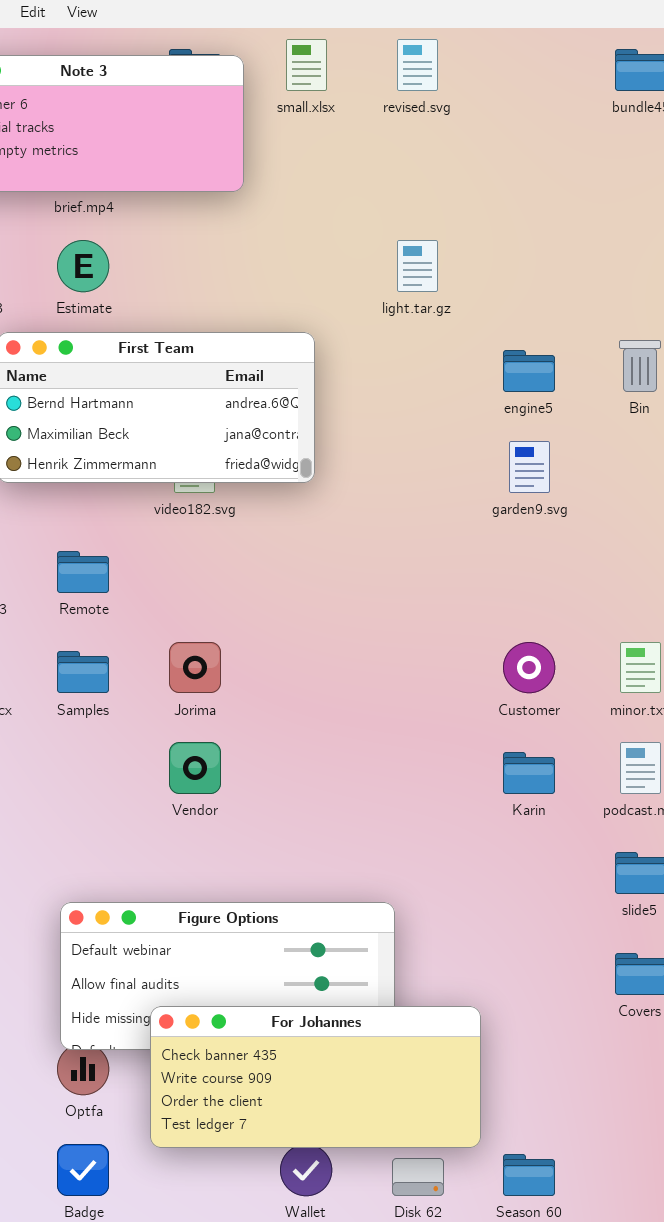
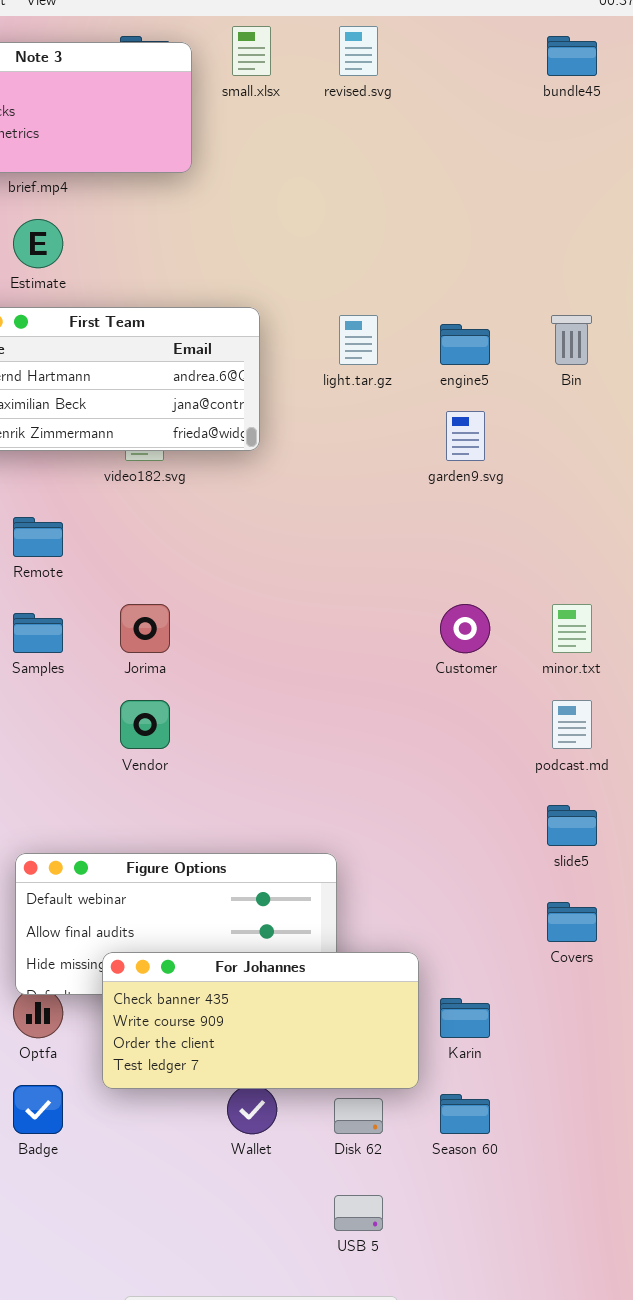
light.tar.gz: [397,240,438,292] -> [339,315,378,365], moved
Karin: [503,752,555,794] -> [440,998,490,1038], moved

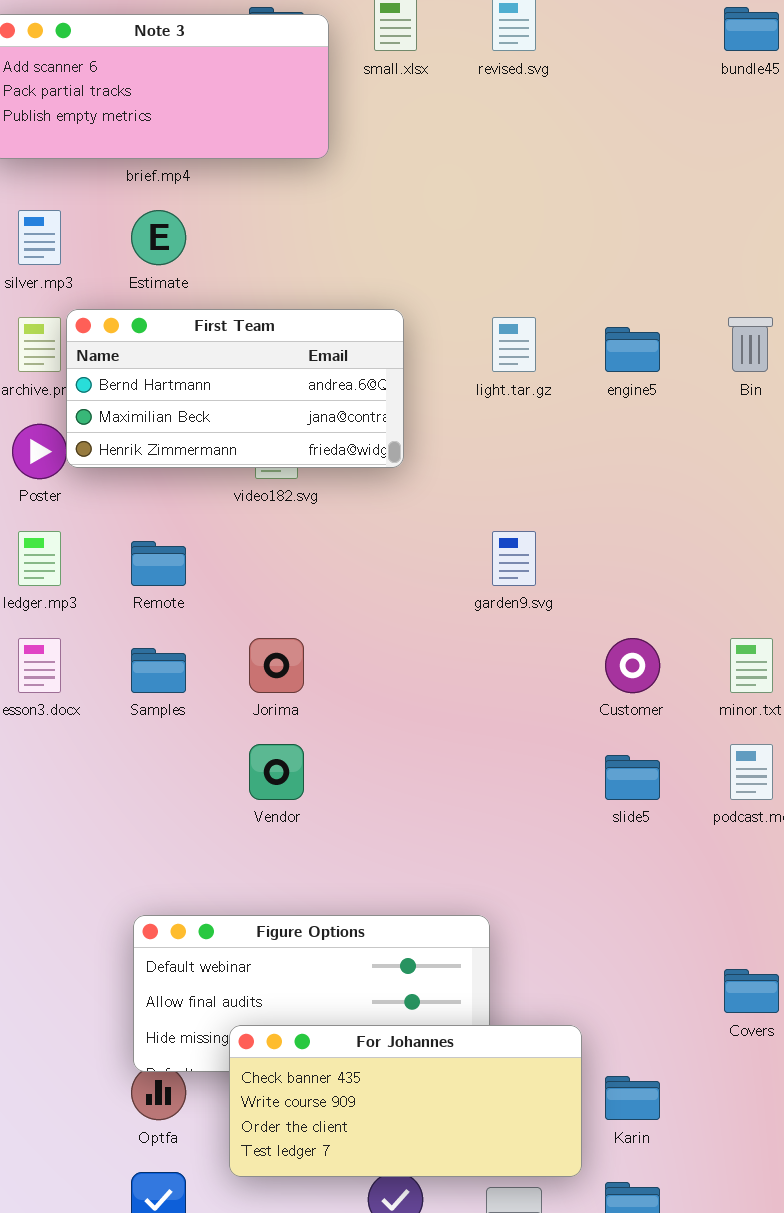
garden9.svg: [446,411,485,461] -> [492,531,536,586], moved
slide5: [547,805,597,846] -> [605,755,660,800], moved

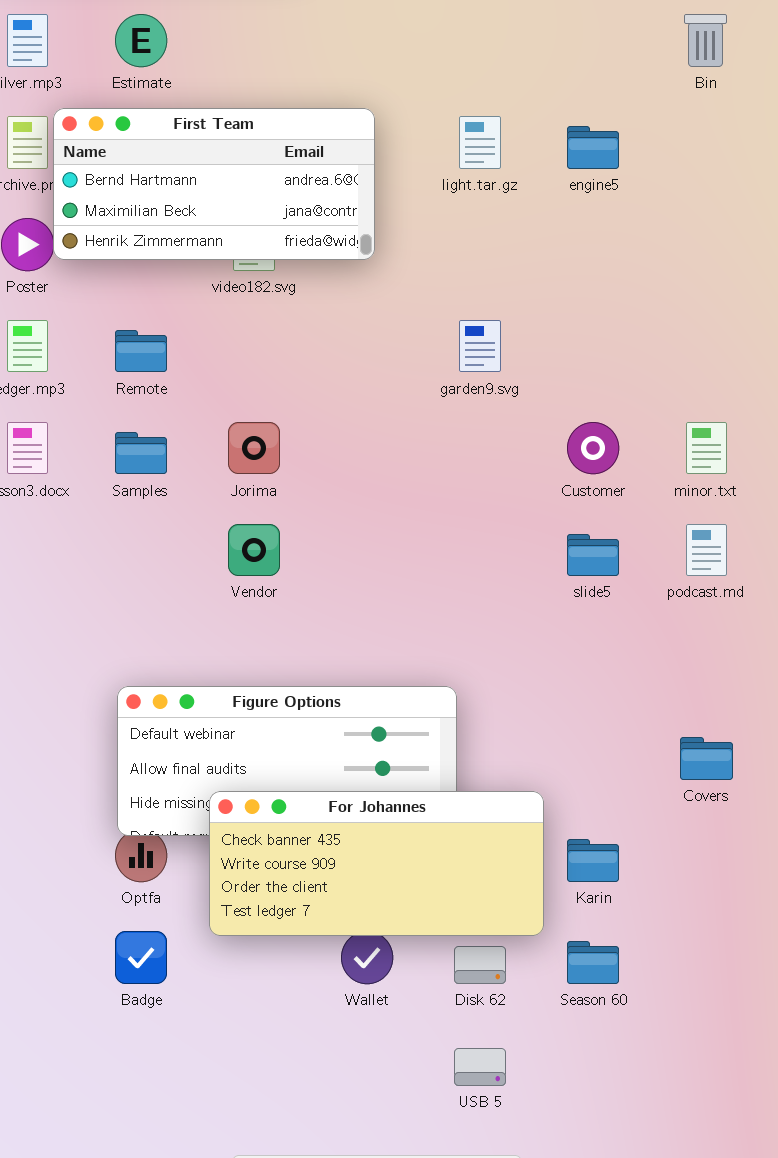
Bin: [728,317,773,372] -> [684,14,727,67], moved

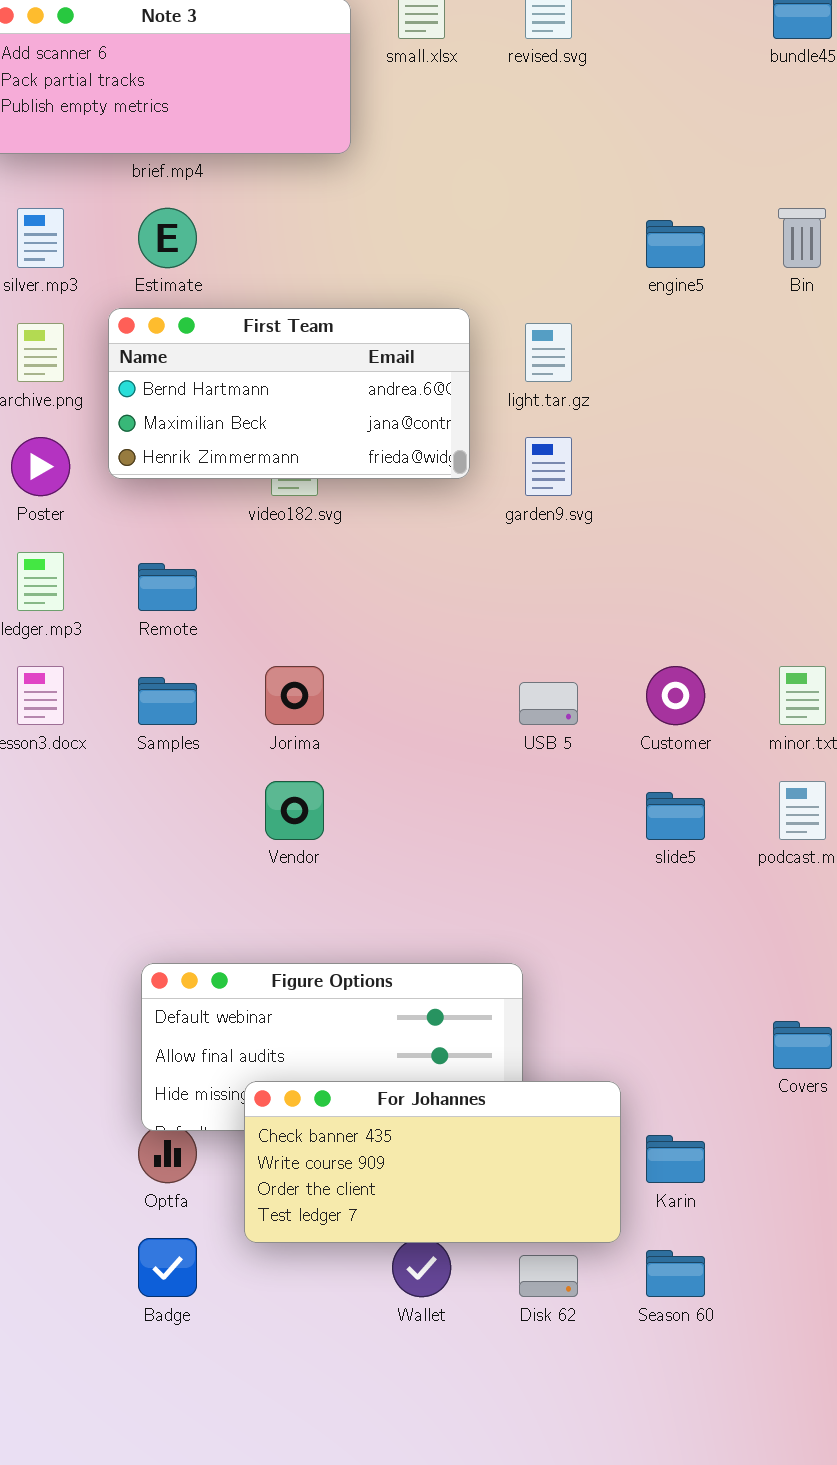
First Team: [53,108,375,260] -> [108,308,470,479], moved
engine5: [567,126,619,169] -> [646,220,705,268], moved
garden9.svg: [459,320,501,372] -> [525,437,572,496], moved
USB 5: [454,1048,506,1086] -> [519,682,578,725], moved

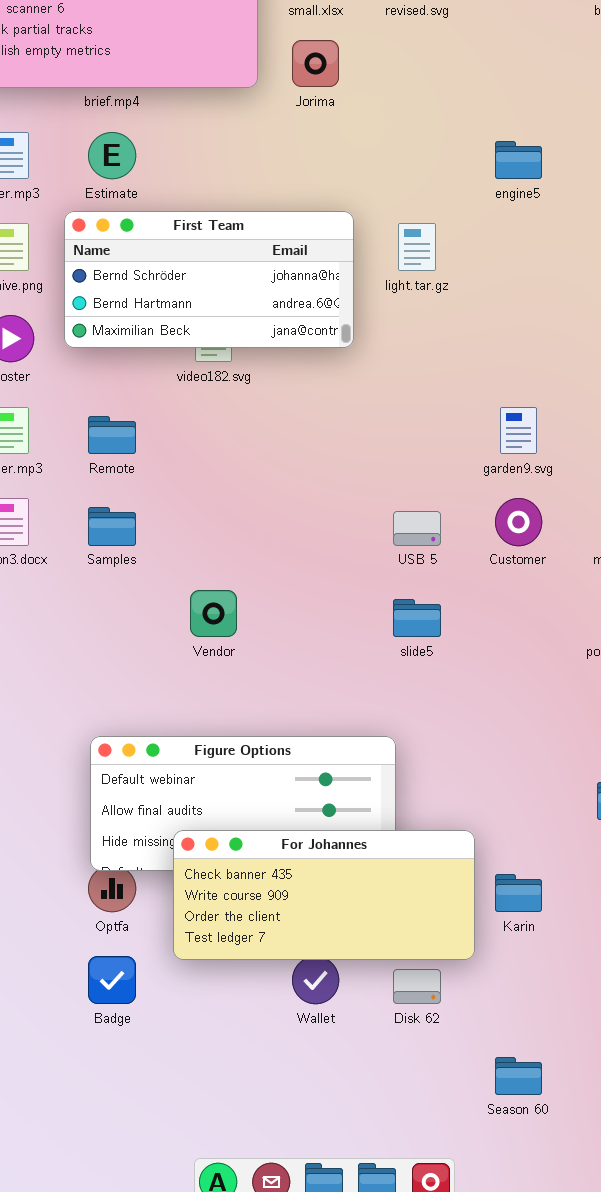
First Team: [108,308,470,479] -> [64,211,354,348], scrolled up 1 row
garden9.svg: [525,437,572,496] -> [500,407,537,454], moved
Jorima: [265,666,324,725] -> [292,40,339,87], moved
slide5: [646,792,705,840] -> [393,599,441,637], moved
Season 60: [646,1250,705,1297] -> [495,1057,542,1095], moved

